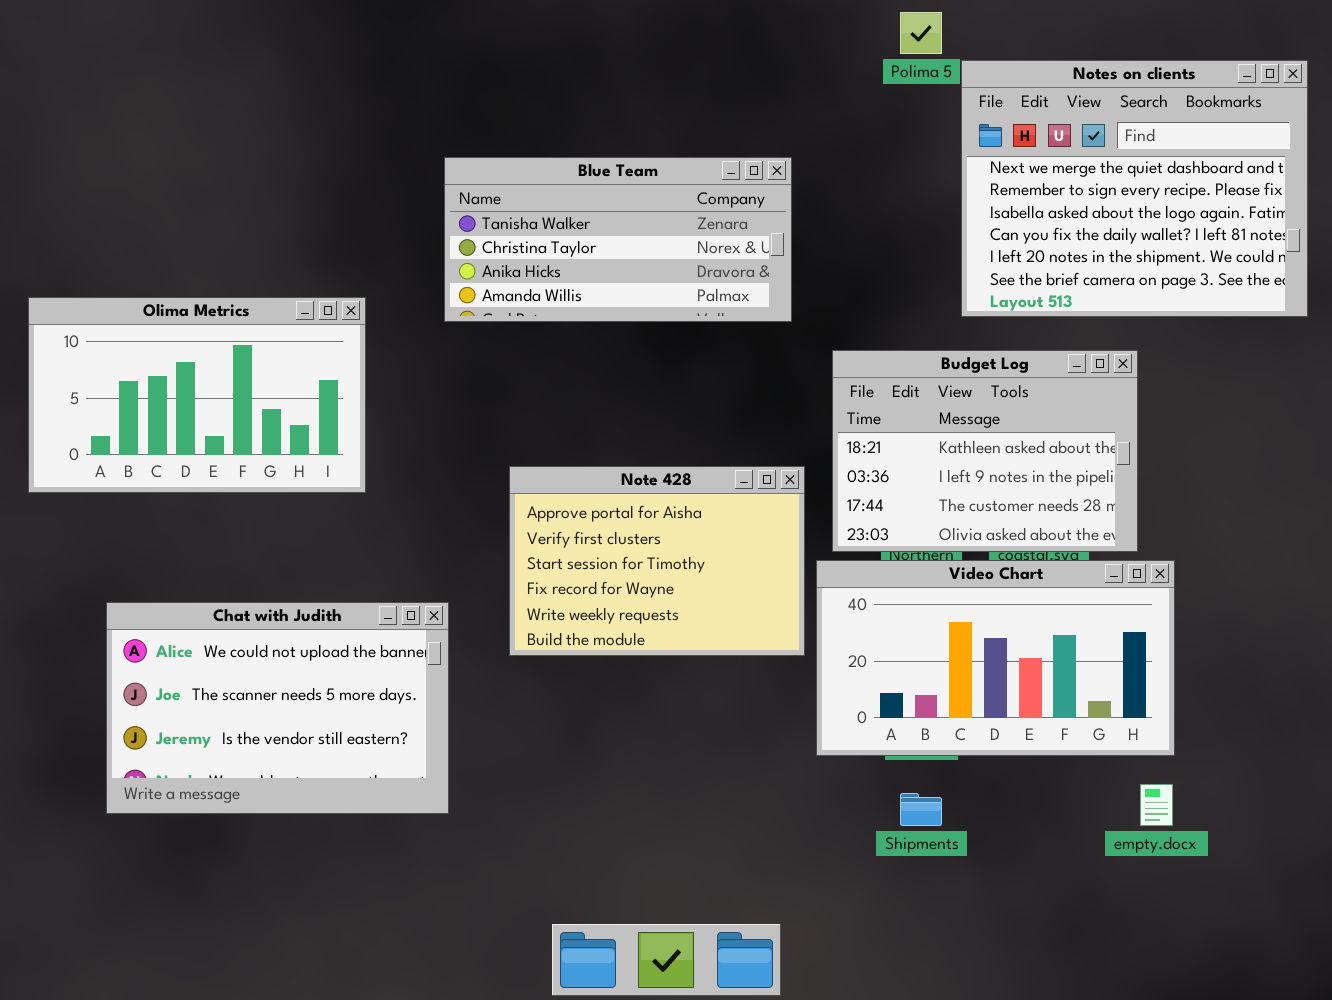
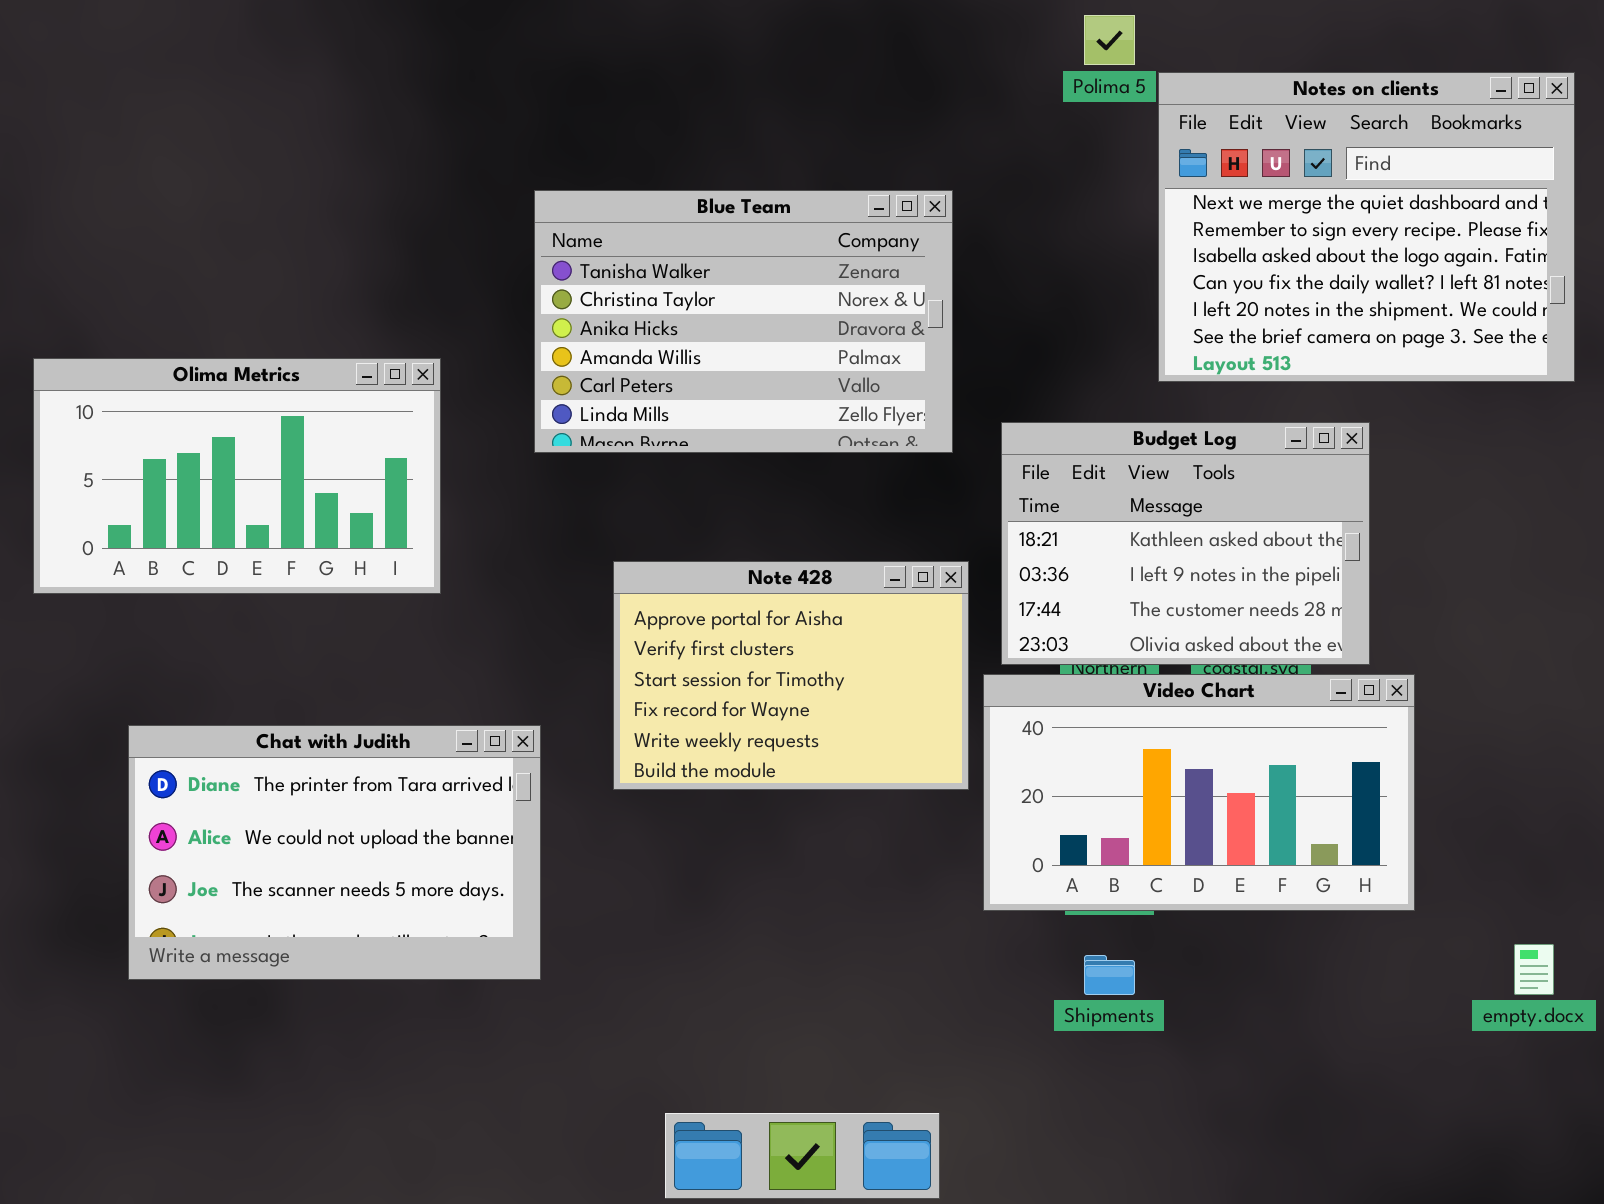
Blue Team: [444,157,792,322] -> [534,190,953,453], resized
Chat with Judith: [106,602,449,814] -> [128,725,541,980], scrolled up 1 row
empty.docx: [1140,784,1173,826] -> [1514,944,1554,995], moved

